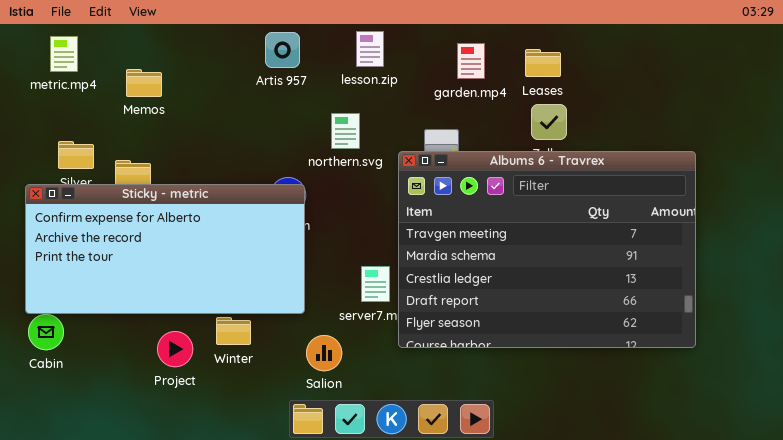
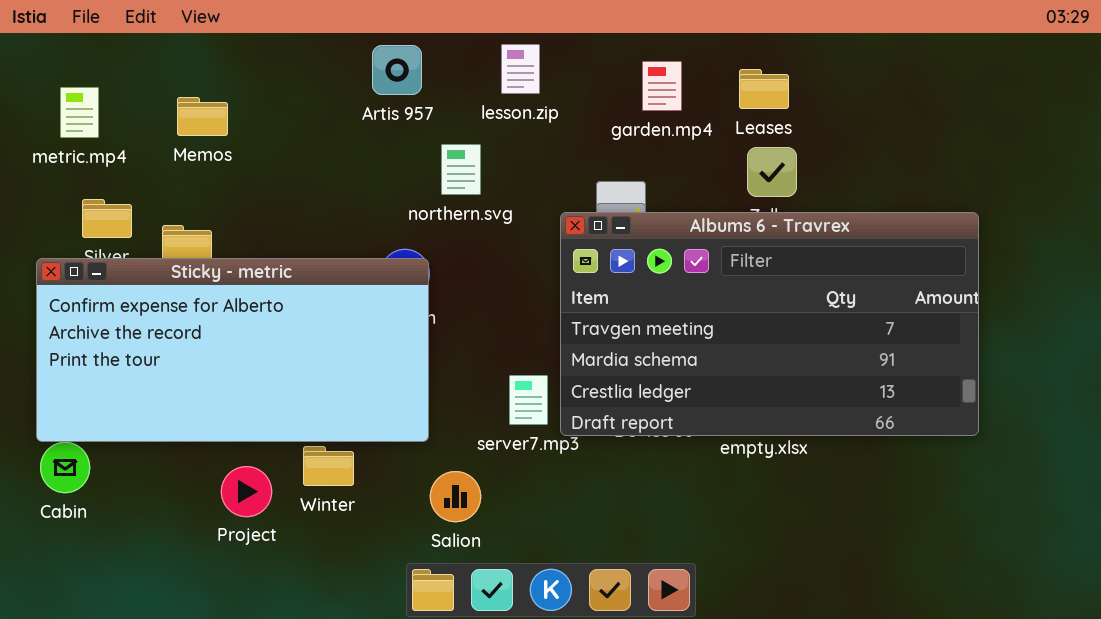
metric.mp4: [50,36,78,72] -> [60,87,99,138], moved
northern.svg: [331,113,360,149] -> [441,144,481,195], moved
Albums 6 - Travrex: [398,151,696,348] -> [560,212,979,436], resized

